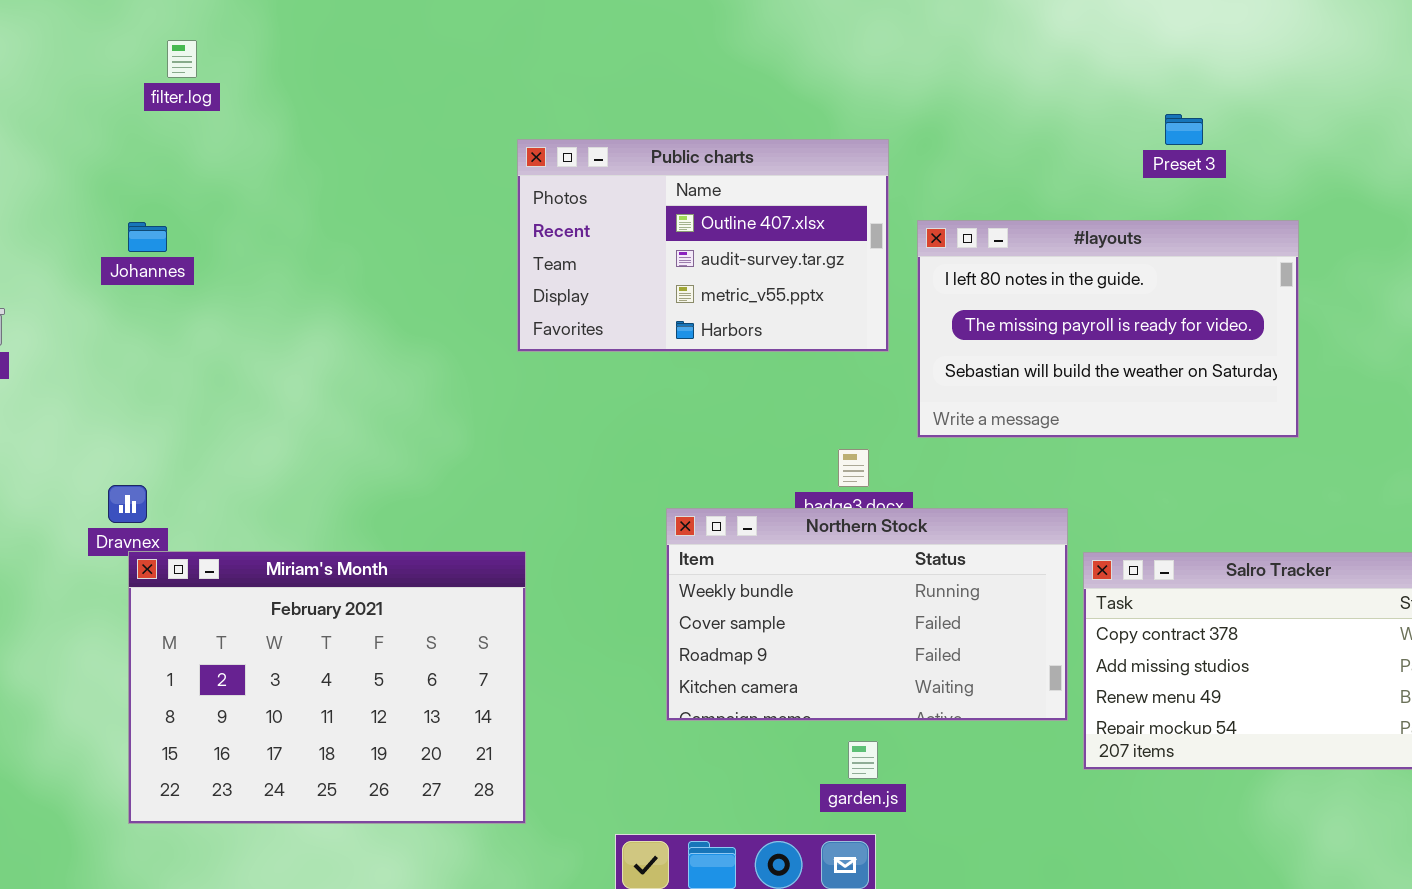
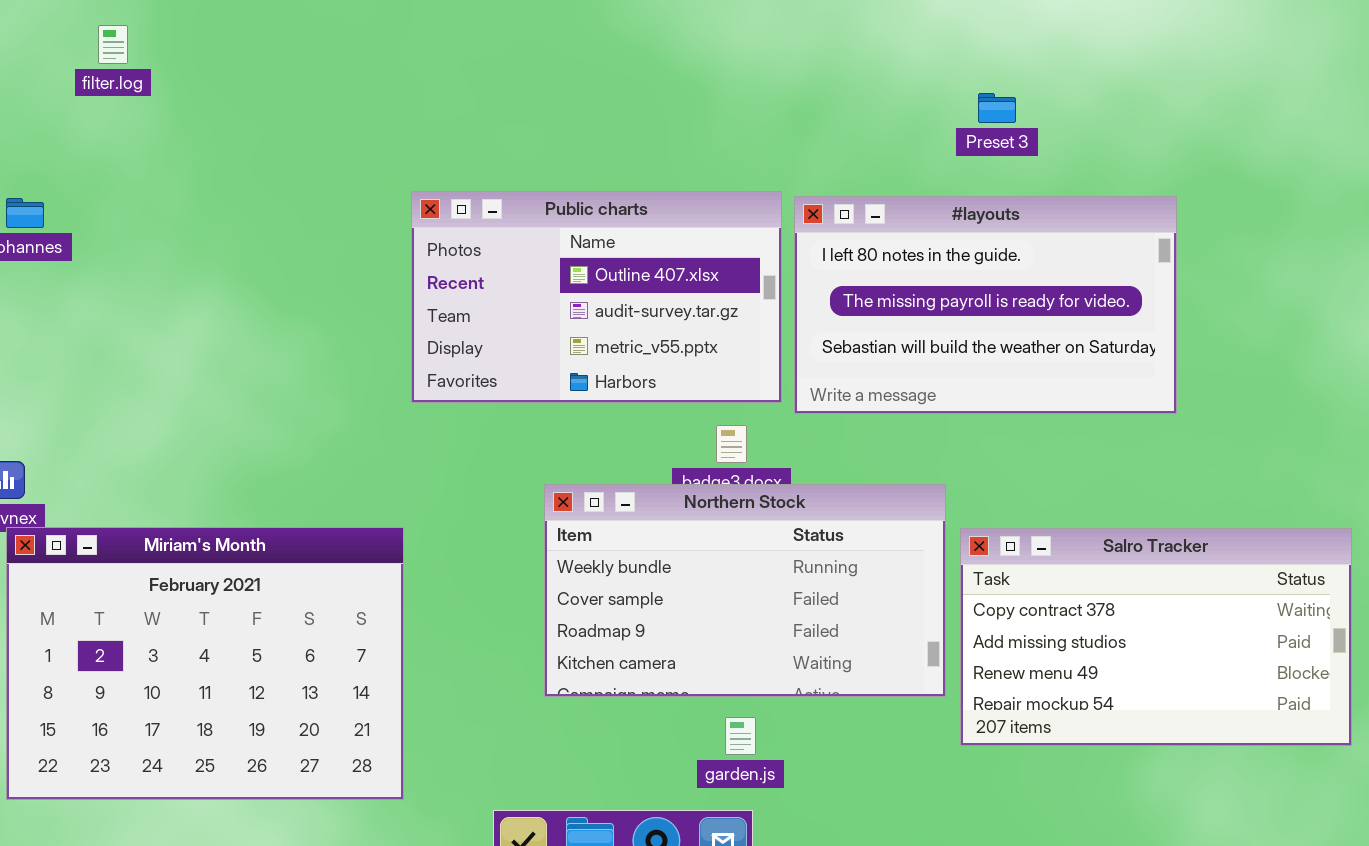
filter.log: [167,40,197,78] -> [98,25,128,64], moved
Preset 3: [1165,114,1203,145] -> [978,93,1016,123], moved
Public charts: [517,139,889,352] -> [411,191,782,403], moved

